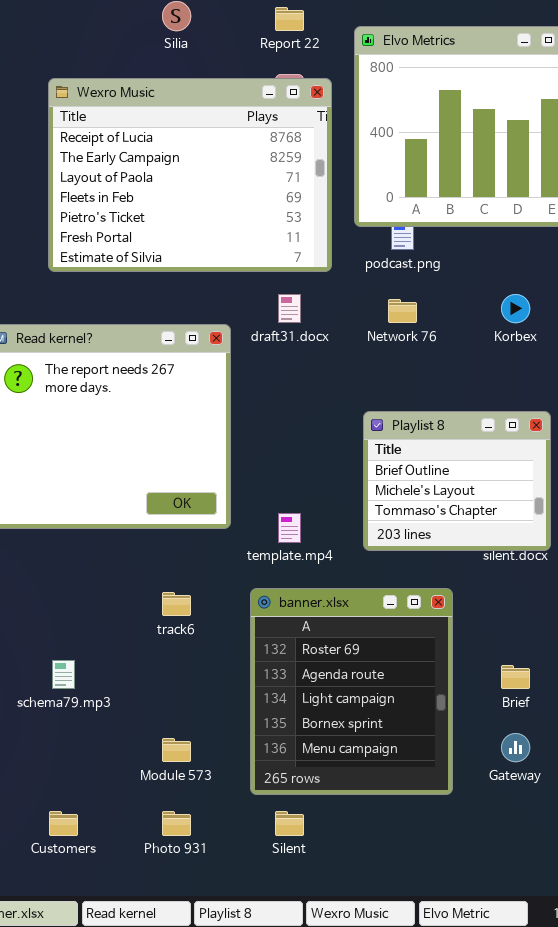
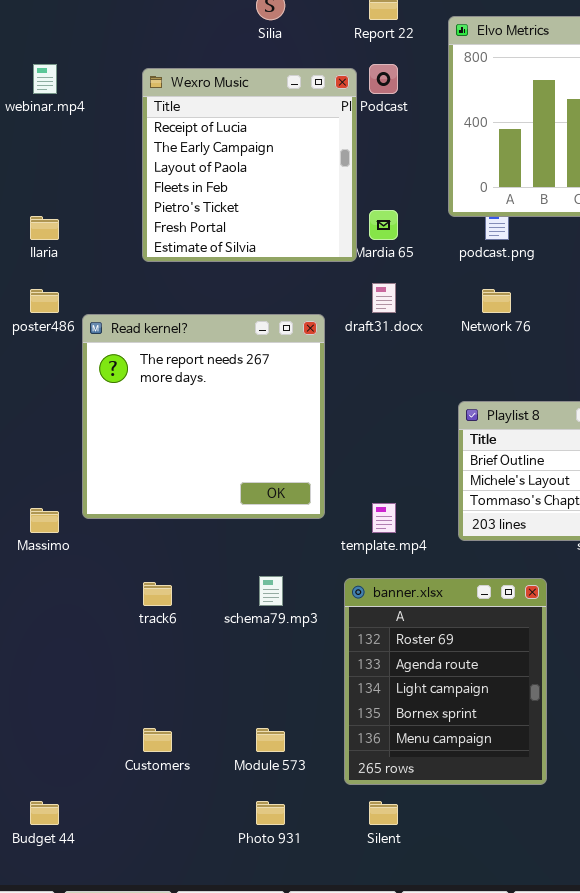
Wexro Music: [48,78,332,272] -> [142,68,357,262], resized
track6: [162,592,191,616] -> [143,582,172,606], moved
schema79.mp3: [52,660,75,689] -> [259,576,283,606], moved
Customers: [49,811,78,836] -> [143,728,172,752], moved

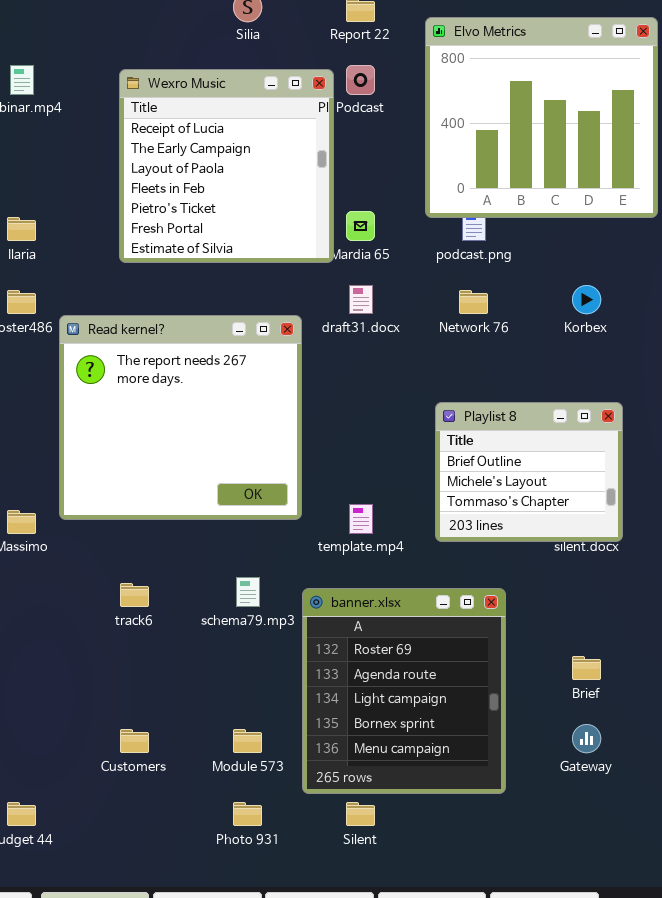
banner.xlsx: [344,578,547,785] -> [302,588,506,794], moved

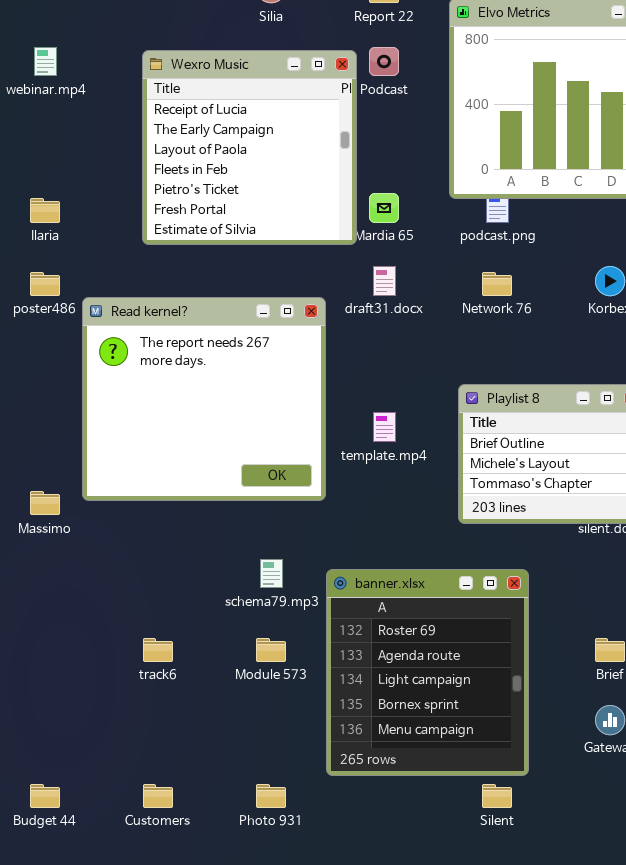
template.mp4: [349,504,373,534] -> [373,412,396,442], moved
track6: [120,583,149,607] -> [143,638,173,662], moved
Customers: [120,729,149,753] -> [143,784,173,808], moved
Module 573: [233,729,262,753] -> [256,638,286,662], moved
Silent: [346,802,375,826] -> [482,784,512,808], moved

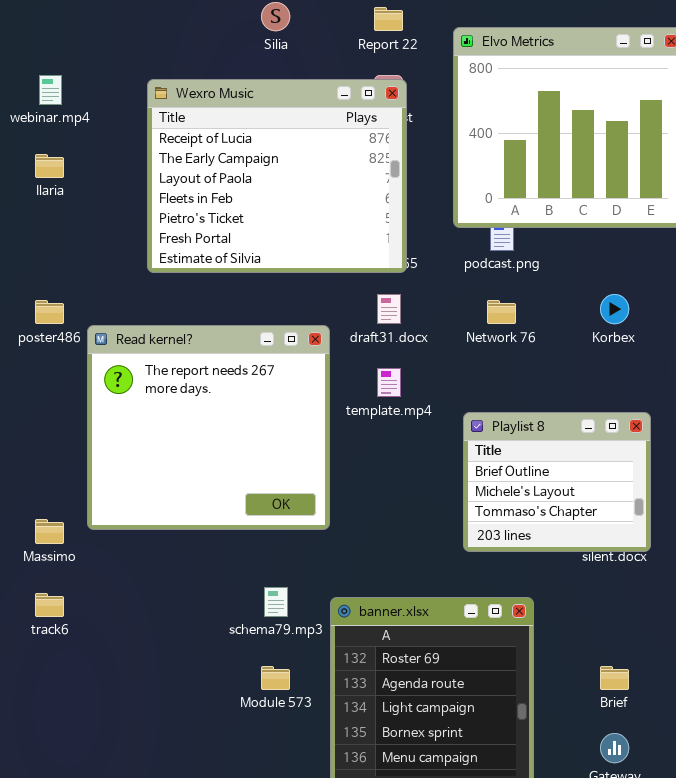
Wexro Music: [142,50,357,245] -> [147,79,407,273], resized
Ilaria: [30,198,60,223] -> [35,154,64,178], moved
template.mp4: [373,412,396,442] -> [377,368,401,397], moved
track6: [143,638,173,662] -> [35,593,64,617], moved

